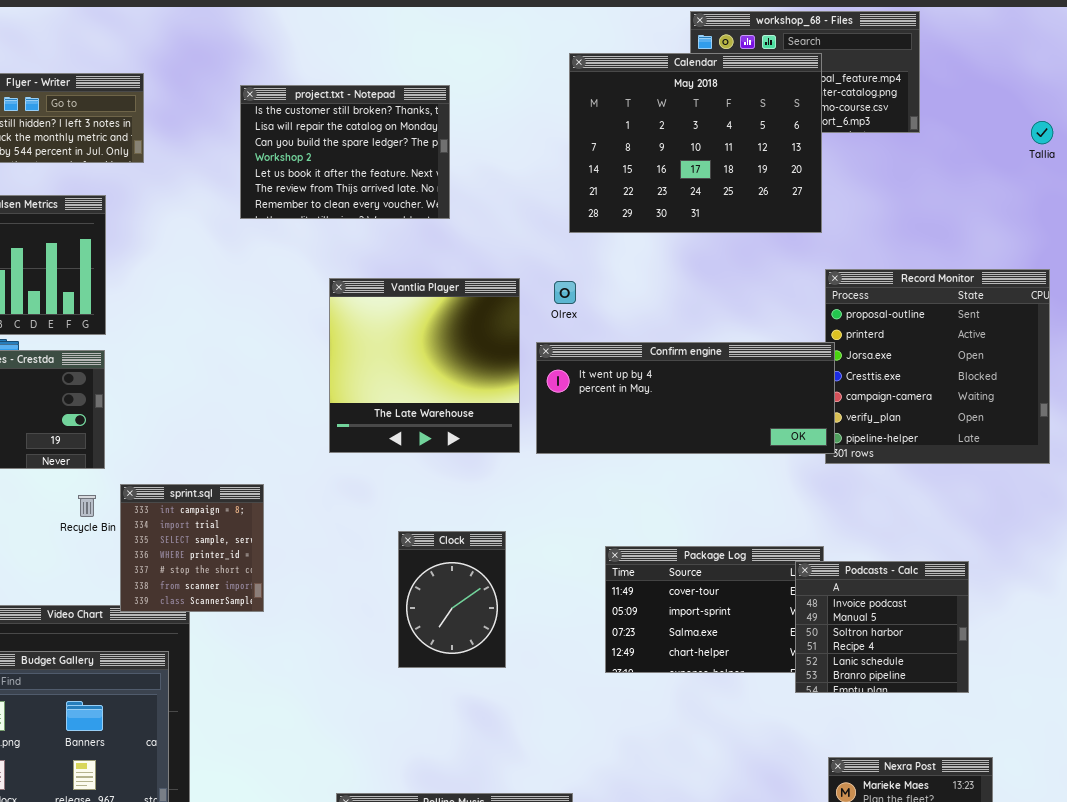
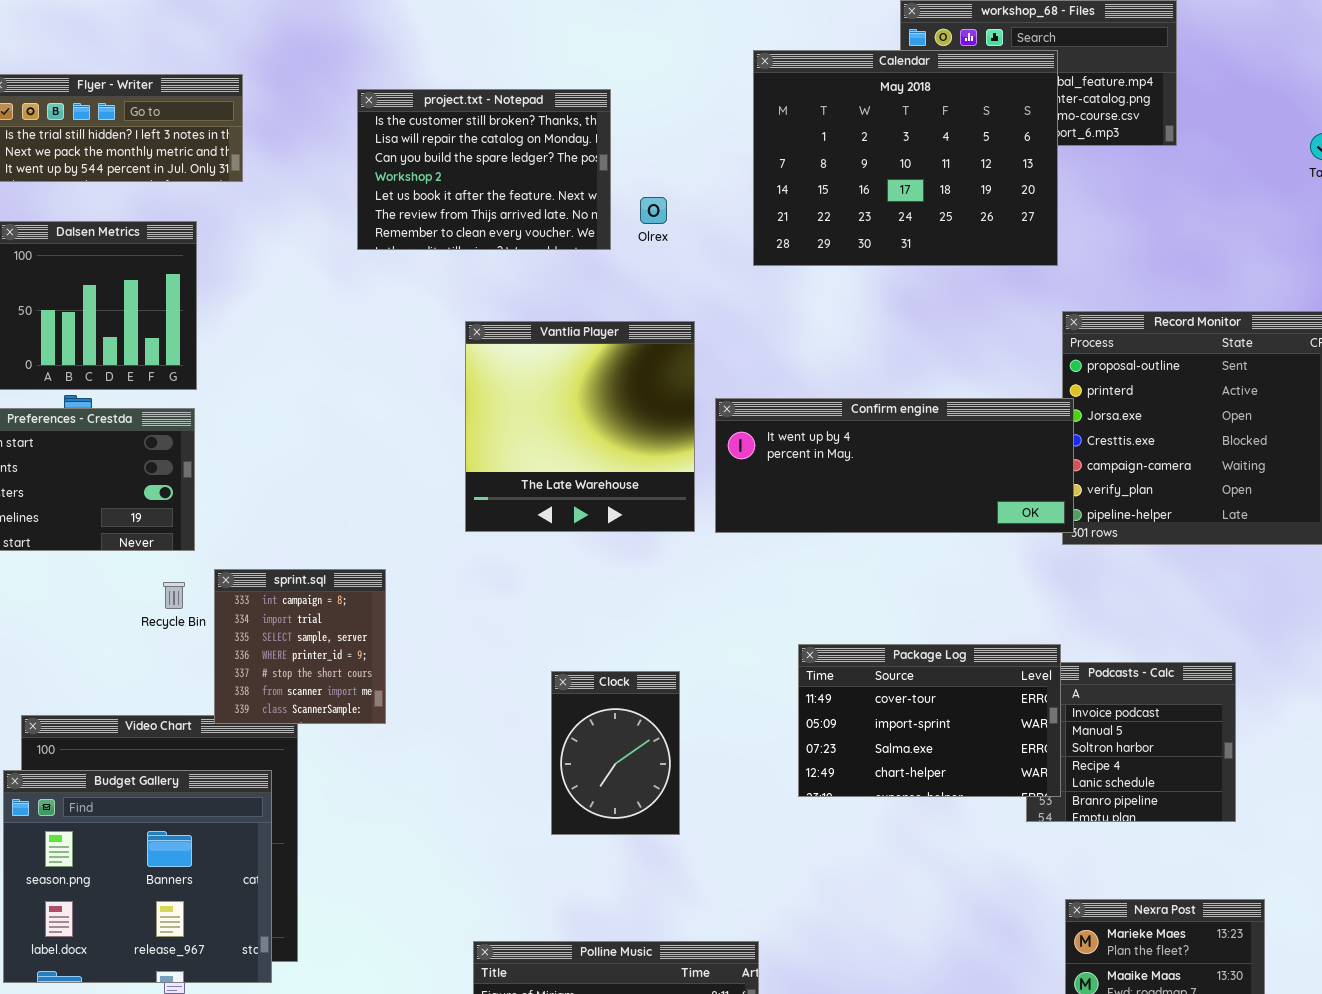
Olrex: [554,281,576,304] -> [640,197,667,224], moved
Clock: [398,531,506,668] -> [551,671,680,835], moved
Package Log: [605,546,824,673] -> [798,644,1061,797], raised

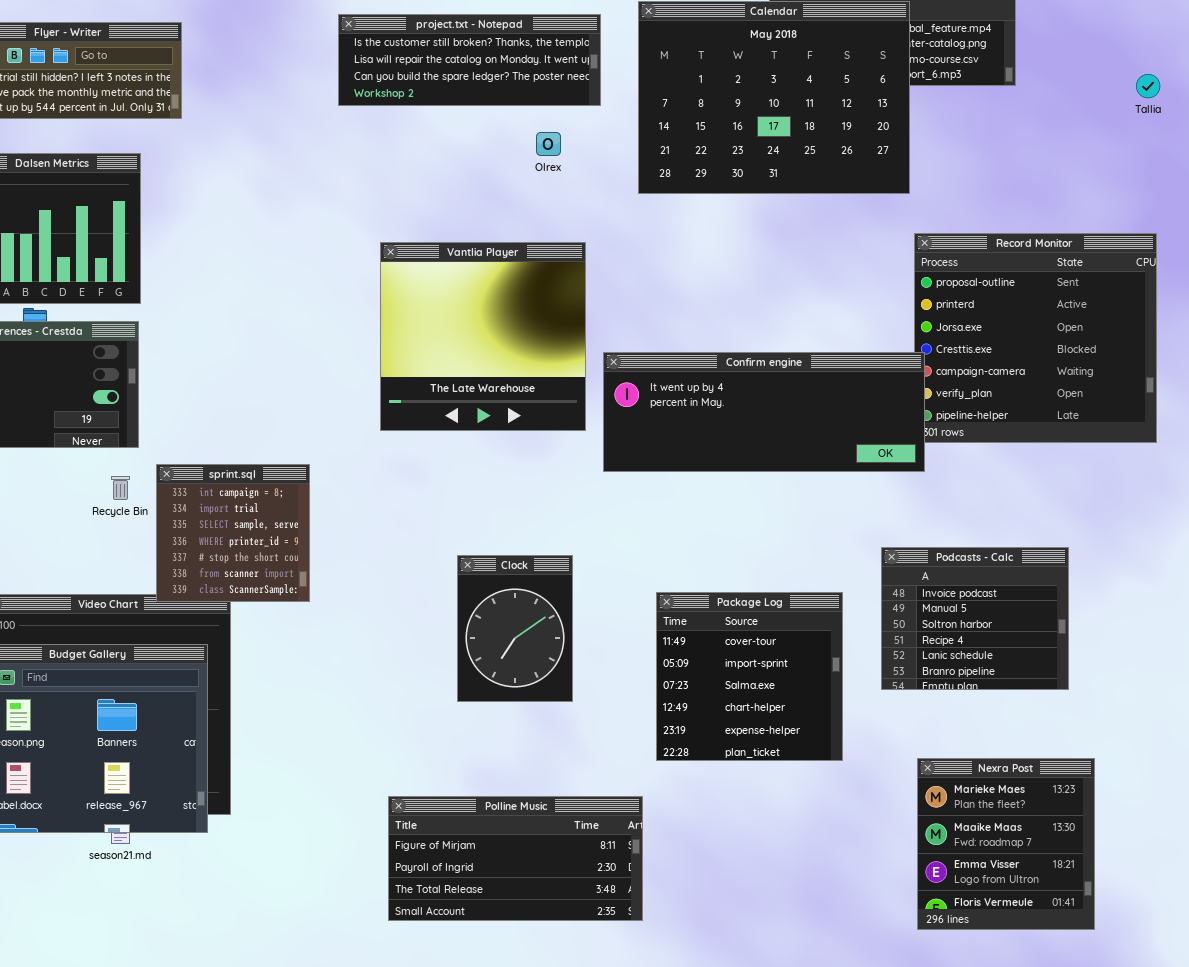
project.txt - Notepad: [357,89,611,250] -> [338,14,601,106], moved, resized
Confirm engine: [715,398,1074,533] -> [603,352,925,472], moved
Package Log: [798,644,1061,797] -> [656,592,843,761], moved, resized

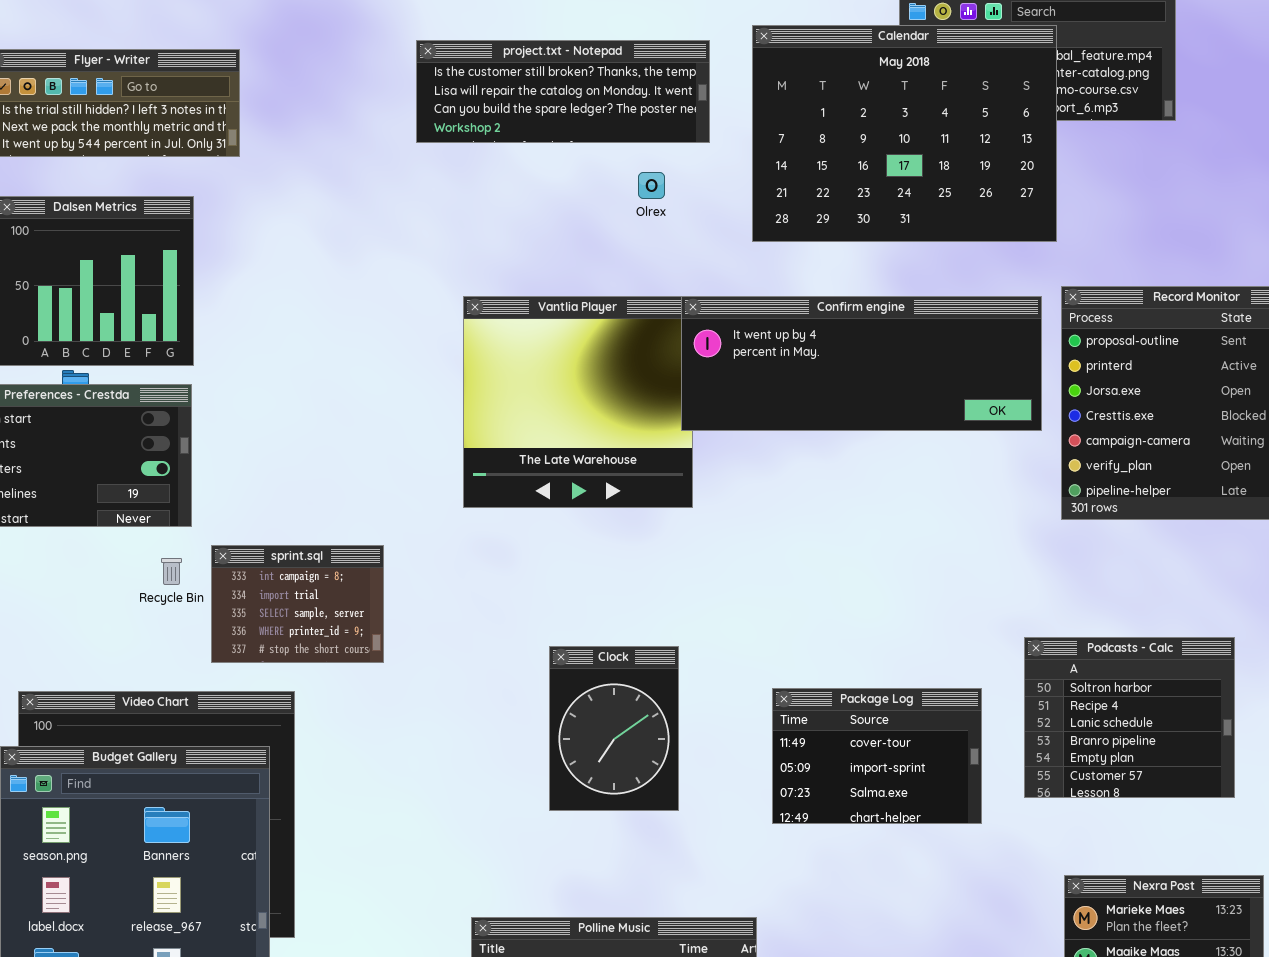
Confirm engine: [603,352,925,472] -> [681,296,1042,431], moved
sprint.sql: [156,464,310,602] -> [211,545,384,663], resized
Podcasts - Calc: [881,547,1069,690] -> [1024,637,1235,798], scrolled down 2 rows
Package Log: [656,592,843,761] -> [772,688,982,824], resized

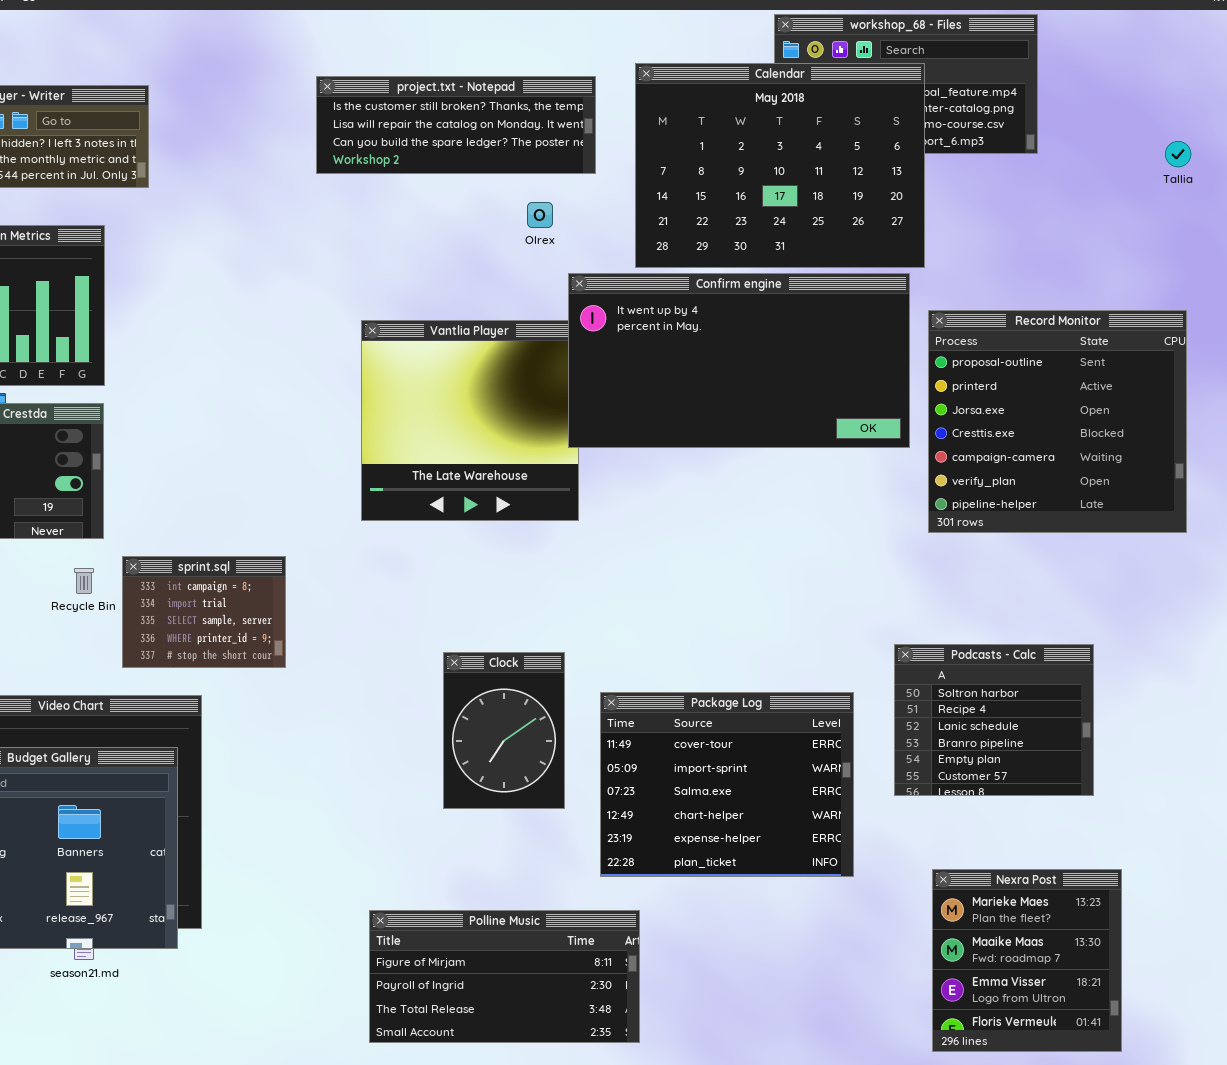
Confirm engine: [681,296,1042,431] -> [568,273,910,448], resized
Package Log: [772,688,982,824] -> [600,692,854,877], resized

